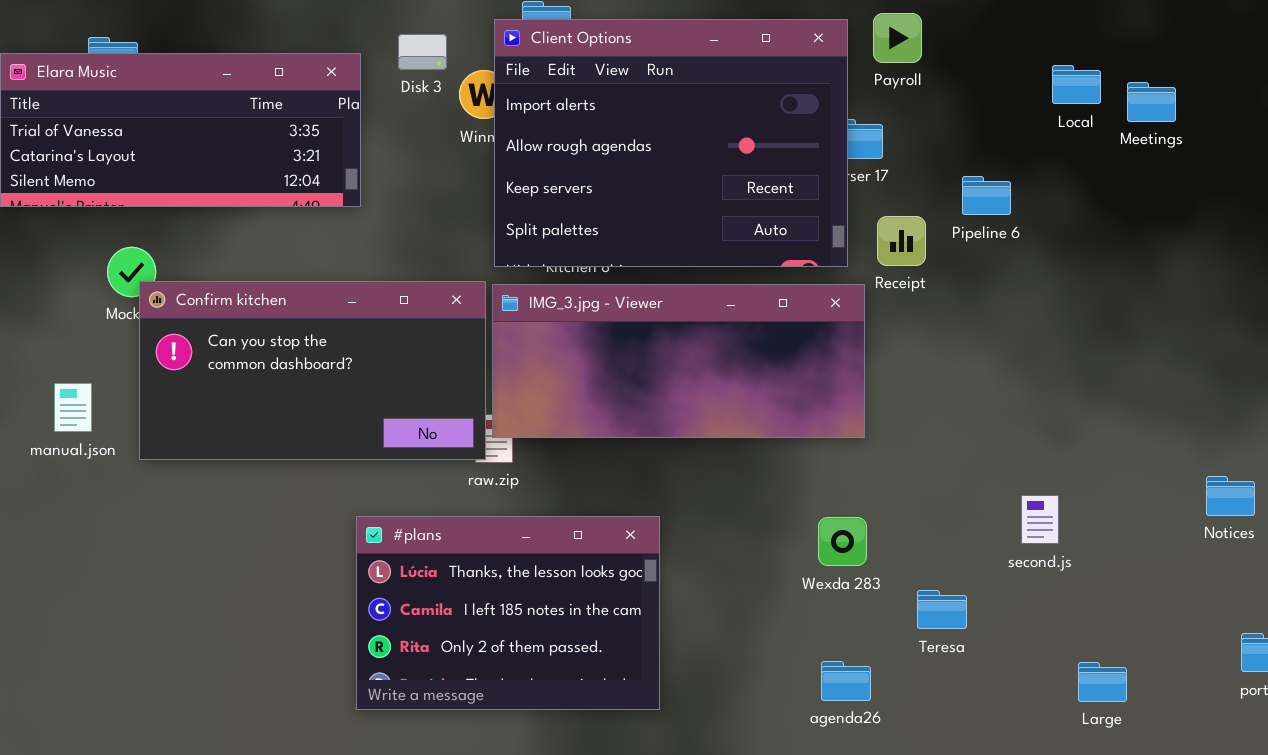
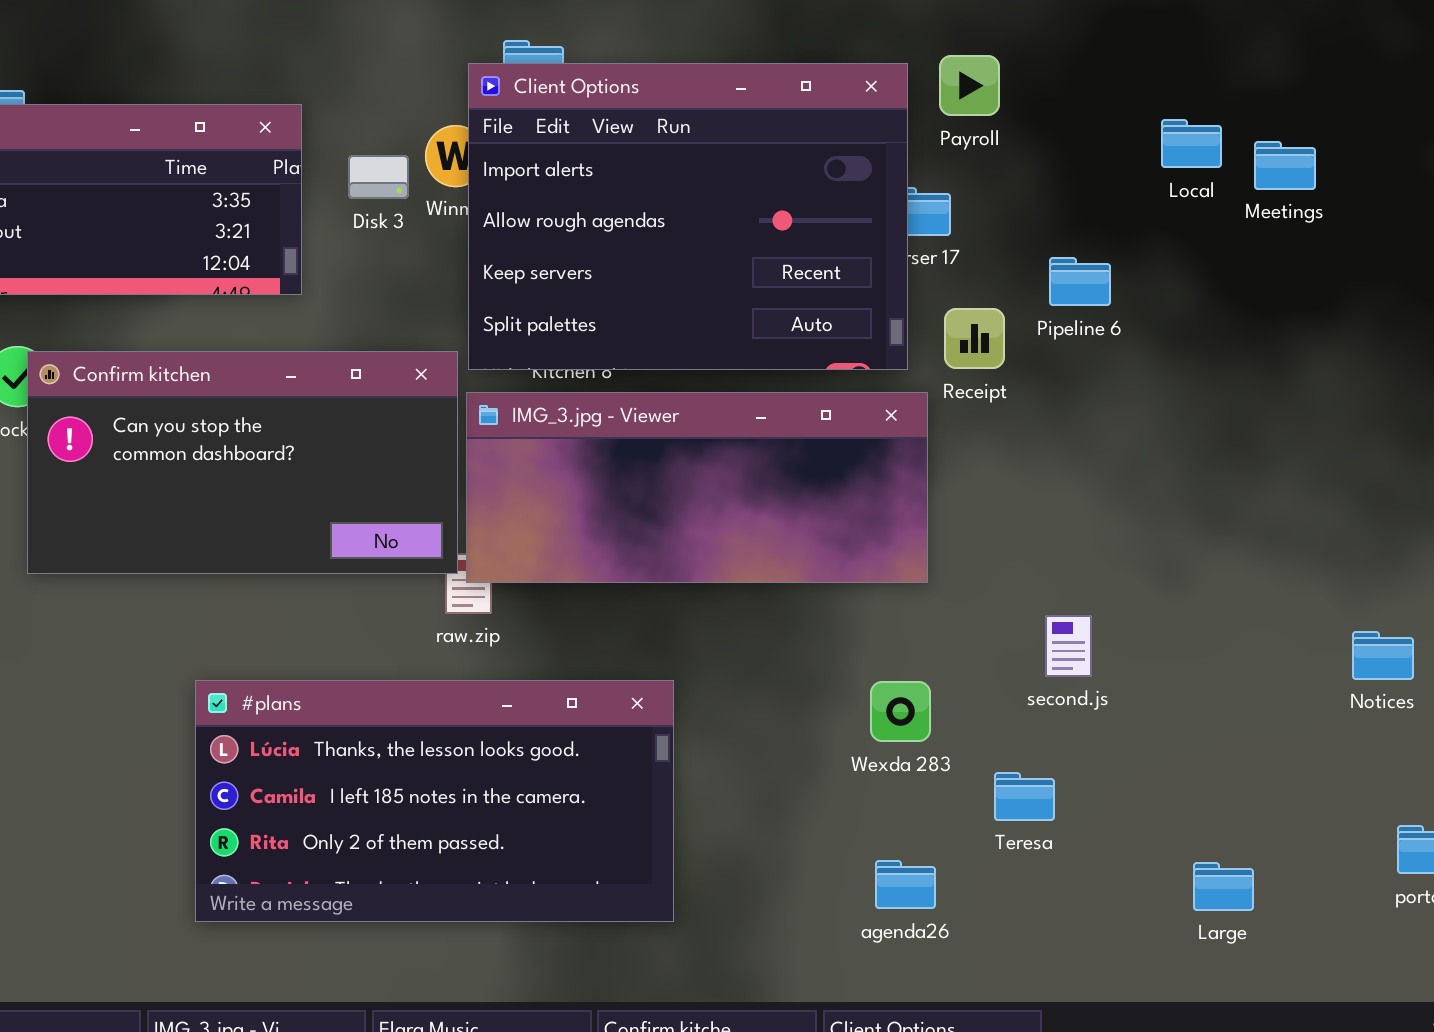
Disk 3: [398,34,447,70] -> [348,155,409,199], moved
Confirm kitchen: [139,281,486,460] -> [27,351,458,574], moved
second.js: [1021,495,1059,544] -> [1045,615,1092,677], moved
#plans: [356,516,660,710] -> [195,680,674,922], resized

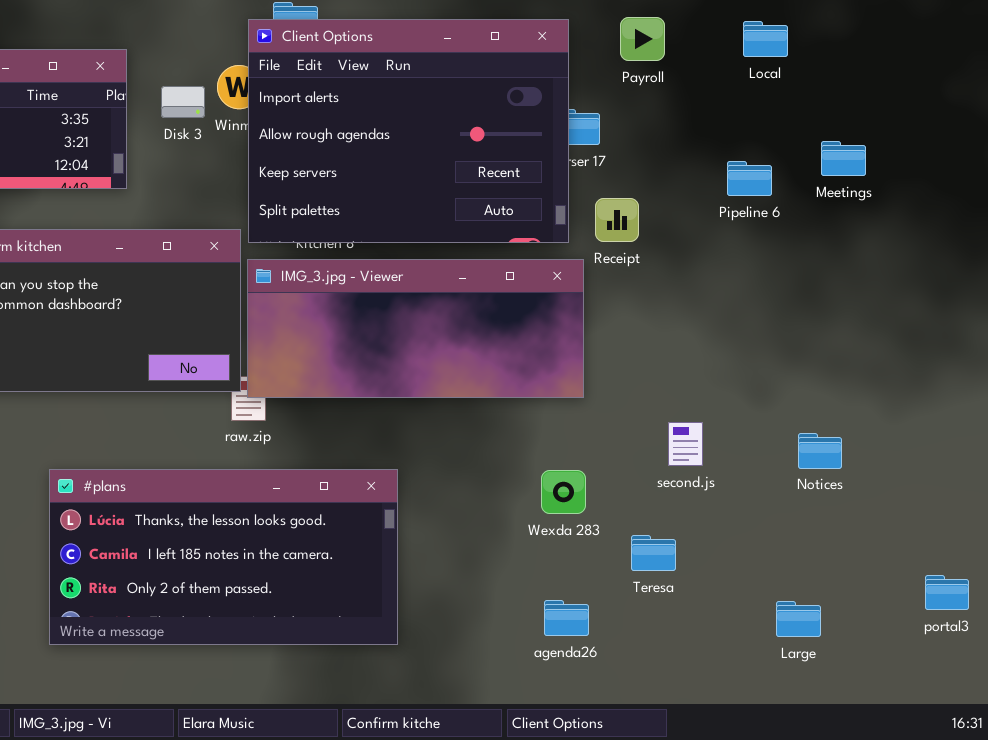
Payroll: [939,55,1000,116] -> [620,17,665,61], moved
Local: [1161,119,1222,168] -> [743,21,788,57], moved
Meetings: [1254,141,1316,190] -> [821,141,866,176], moved
Pipeline 6: [1049,257,1111,306] -> [727,161,772,196], moved
Notices: [1352,631,1414,680] -> [798,433,842,469], moved

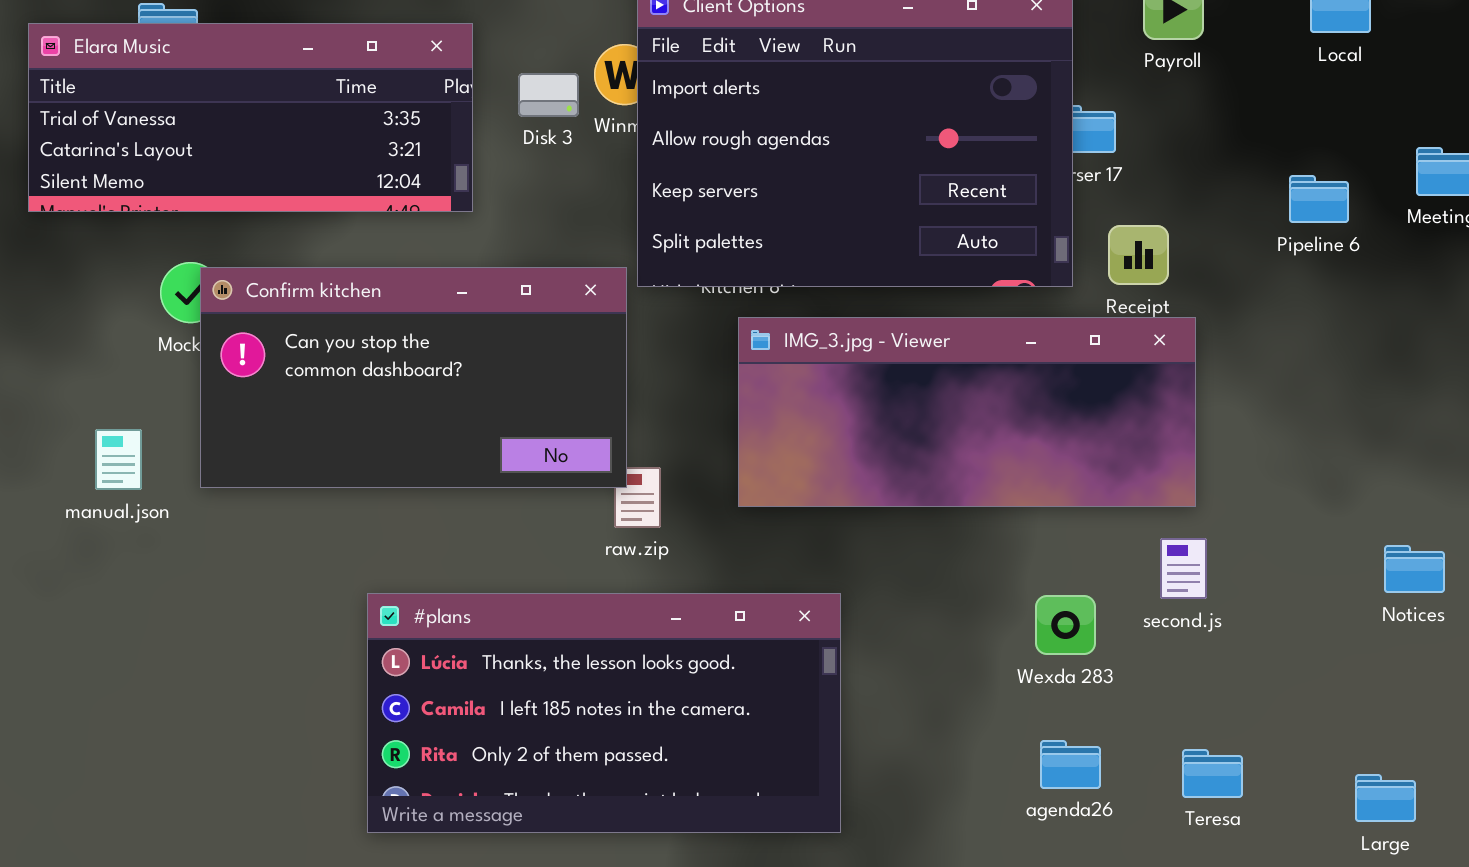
IMG_3.jpg - Viewer: [247,259,584,398] -> [738,317,1196,507], moved
second.js: [668,422,703,466] -> [1160,538,1207,599], moved
Teresa: [631,535,676,571] -> [1182,749,1243,798], moved
agenda26: [544,600,589,636] -> [1040,740,1101,789], moved

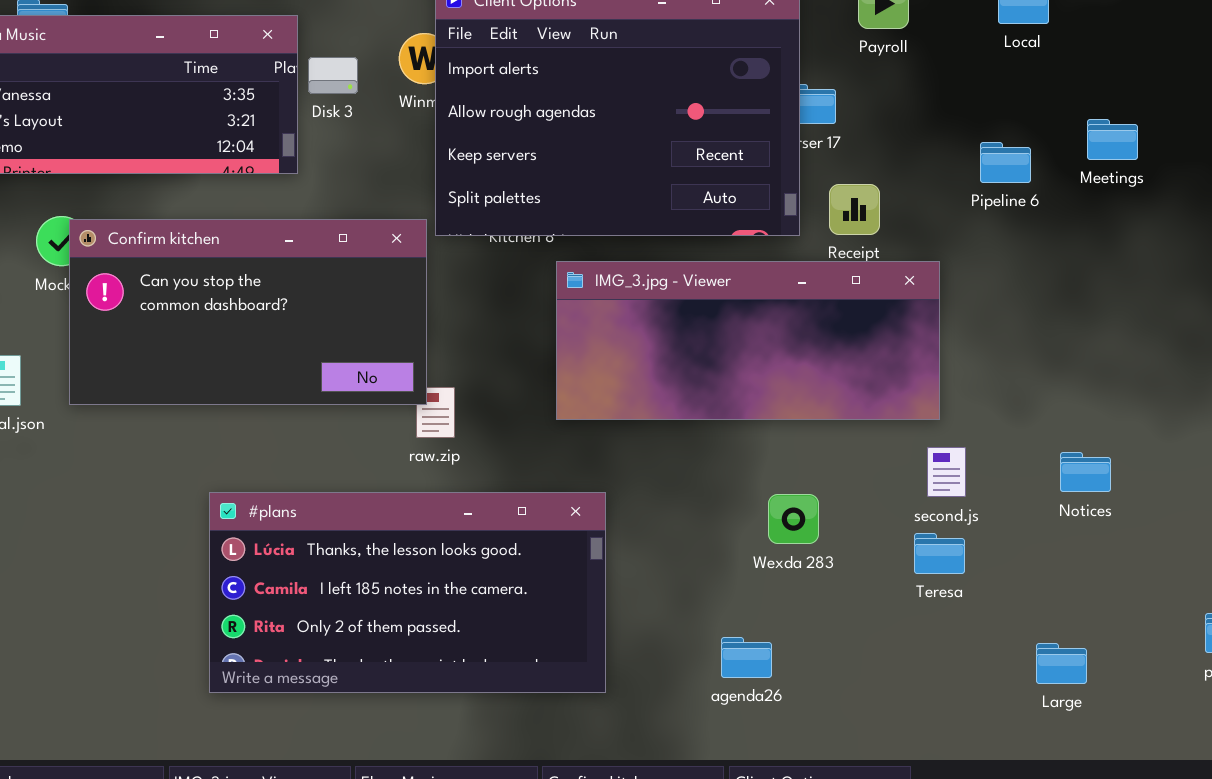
Disk 3: [518,73,579,117] -> [308,57,358,94], moved
IMG_3.jpg - Viewer: [738,317,1196,507] -> [556,261,940,420], moved
second.js: [1160,538,1207,599] -> [927,447,966,497], moved
agenda26: [1040,740,1101,789] -> [721,637,772,678], moved
Teresa: [1182,749,1243,798] -> [914,533,965,574], moved

